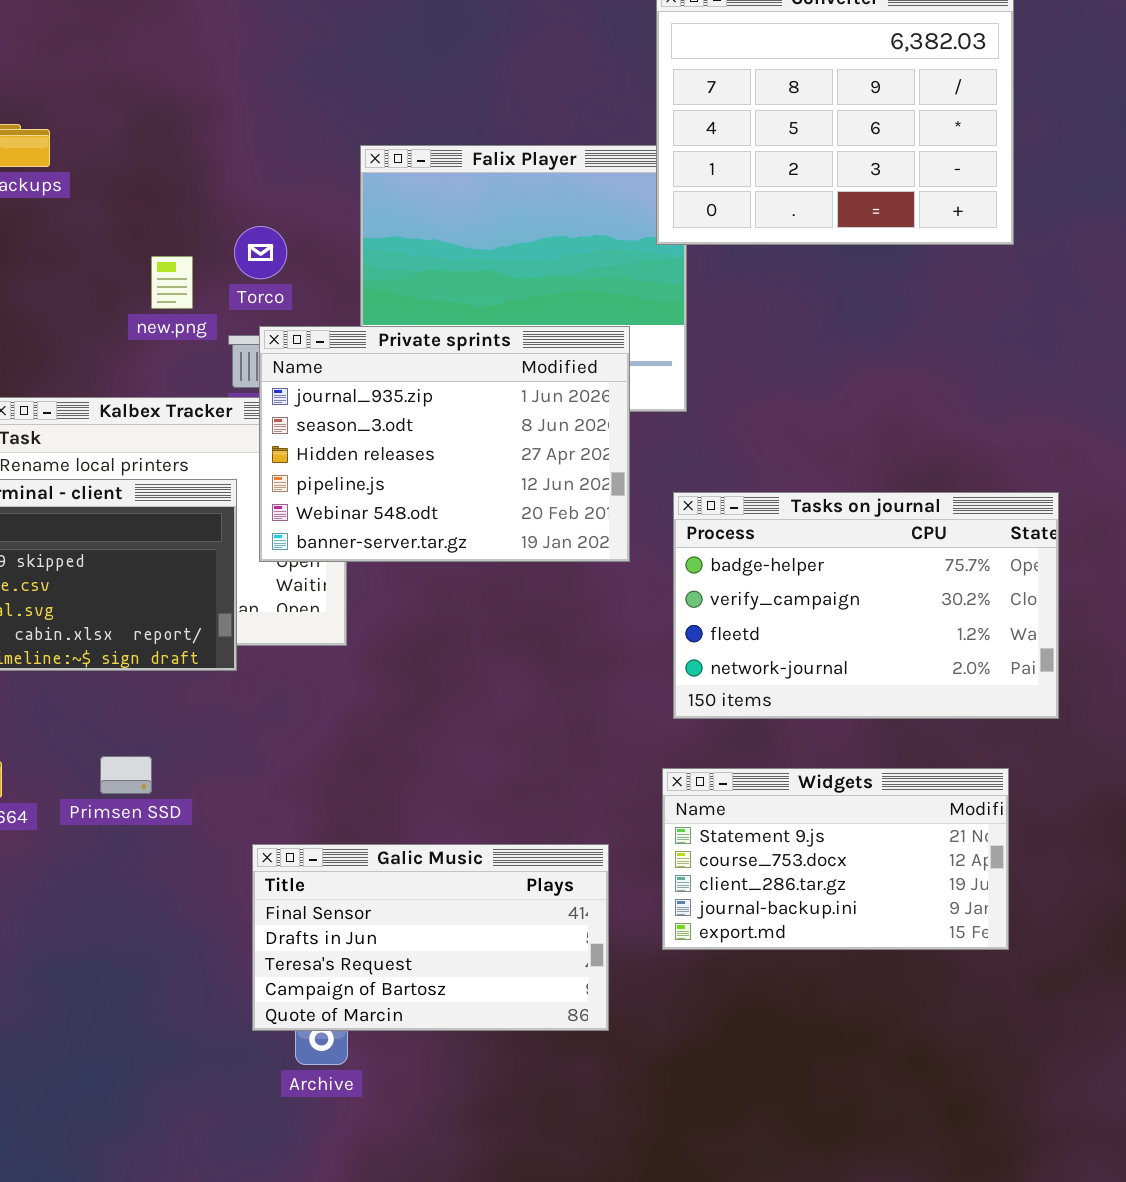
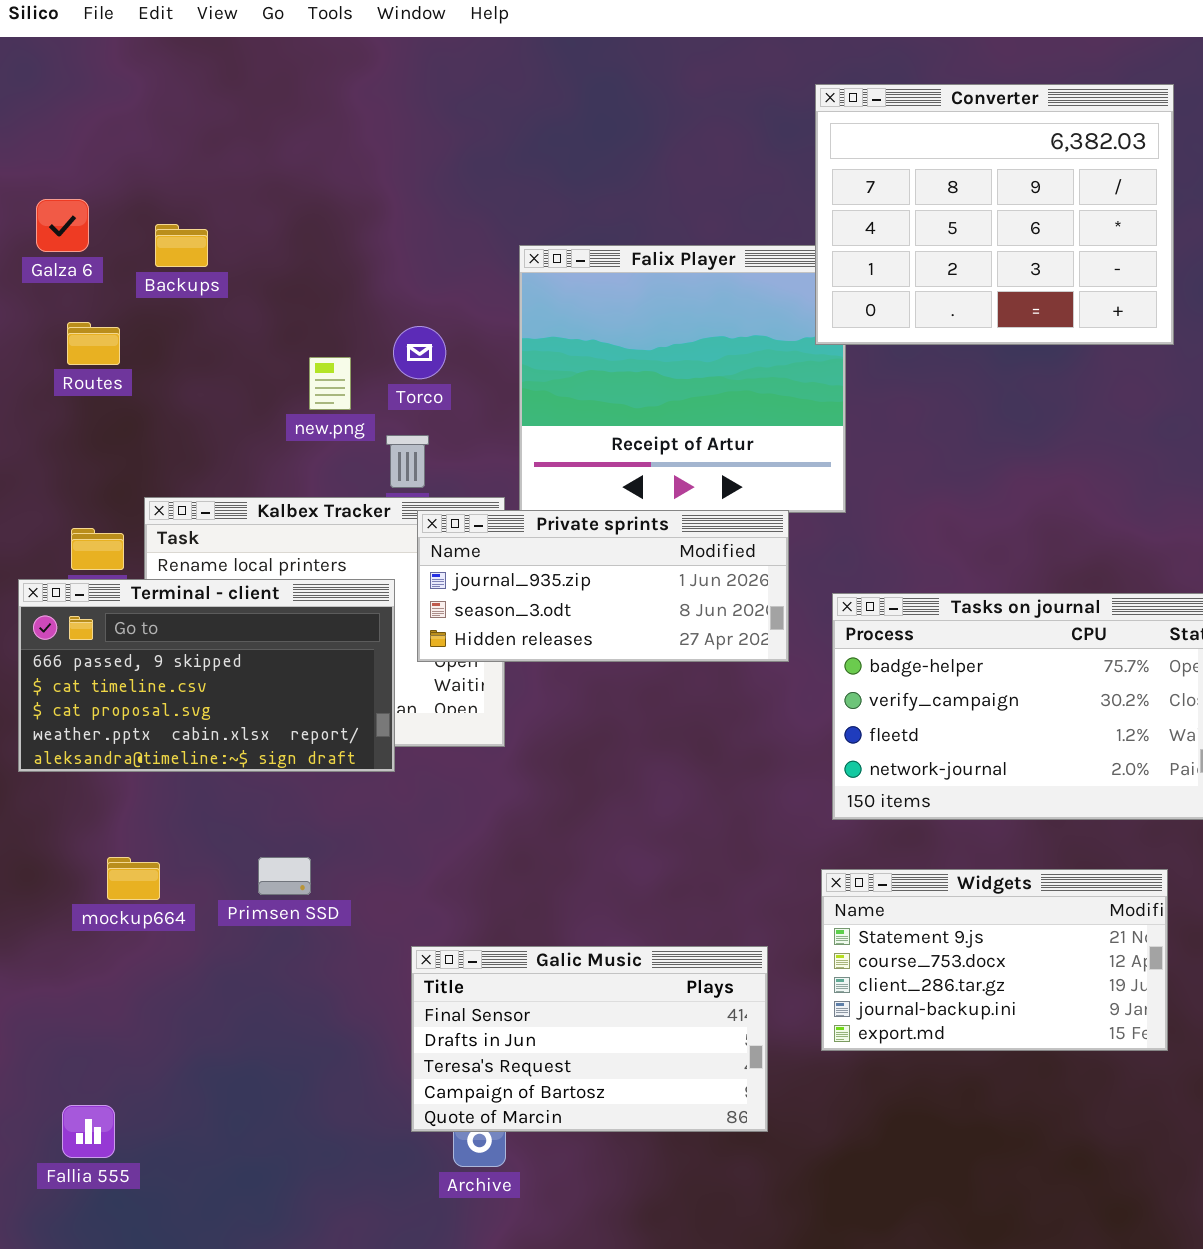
Private sprints: [259,326,630,562] -> [417,510,789,662], resized

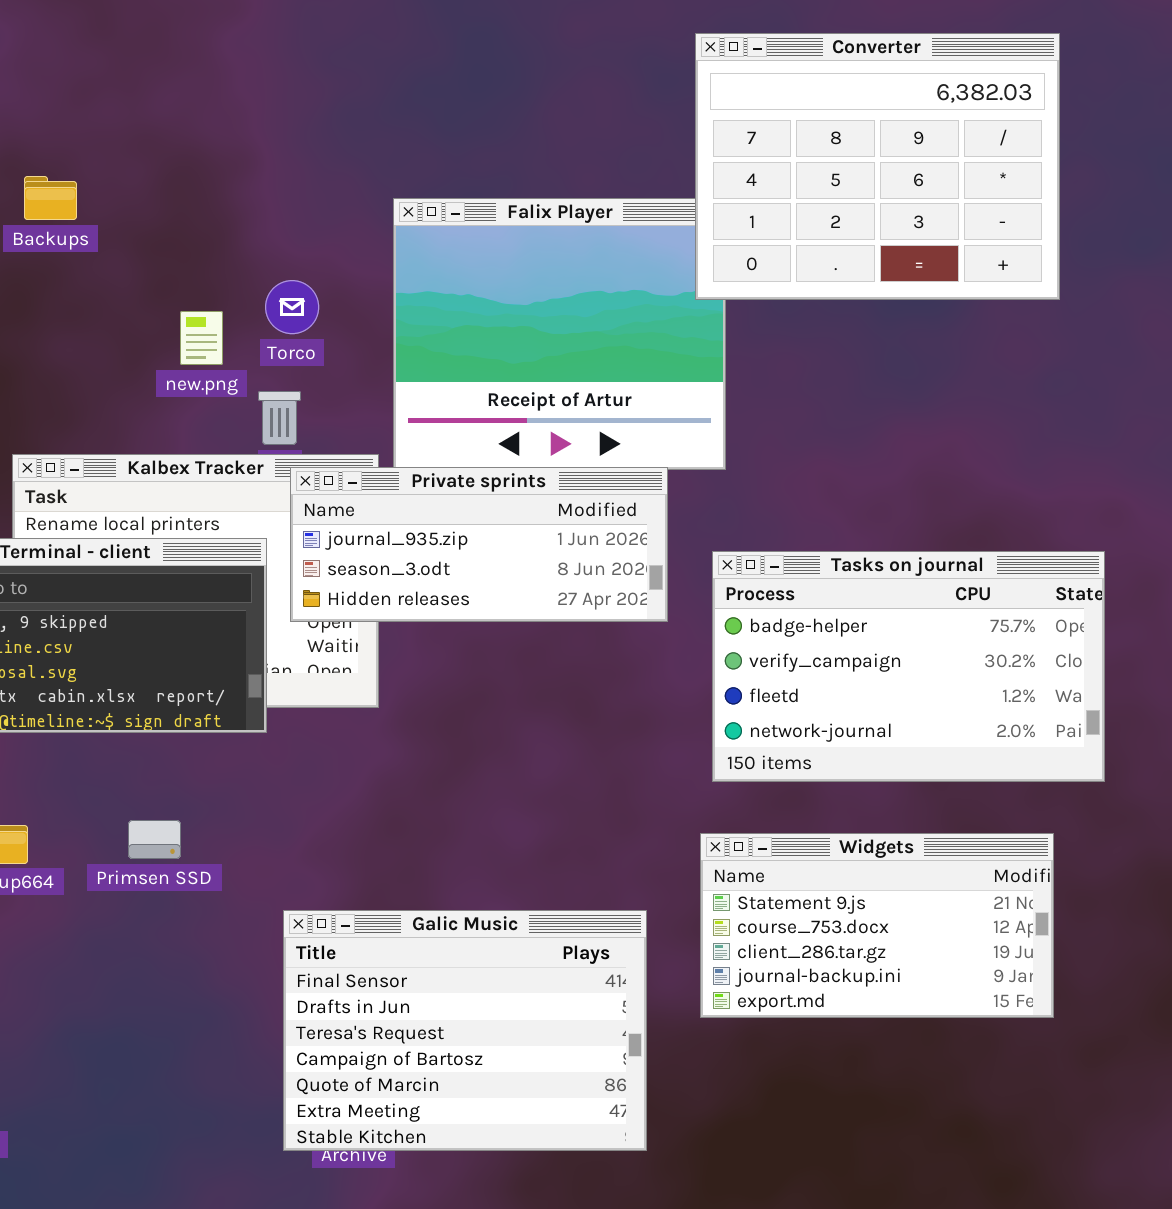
Galic Music: [411,946,768,1132] -> [283,910,647,1151], resized

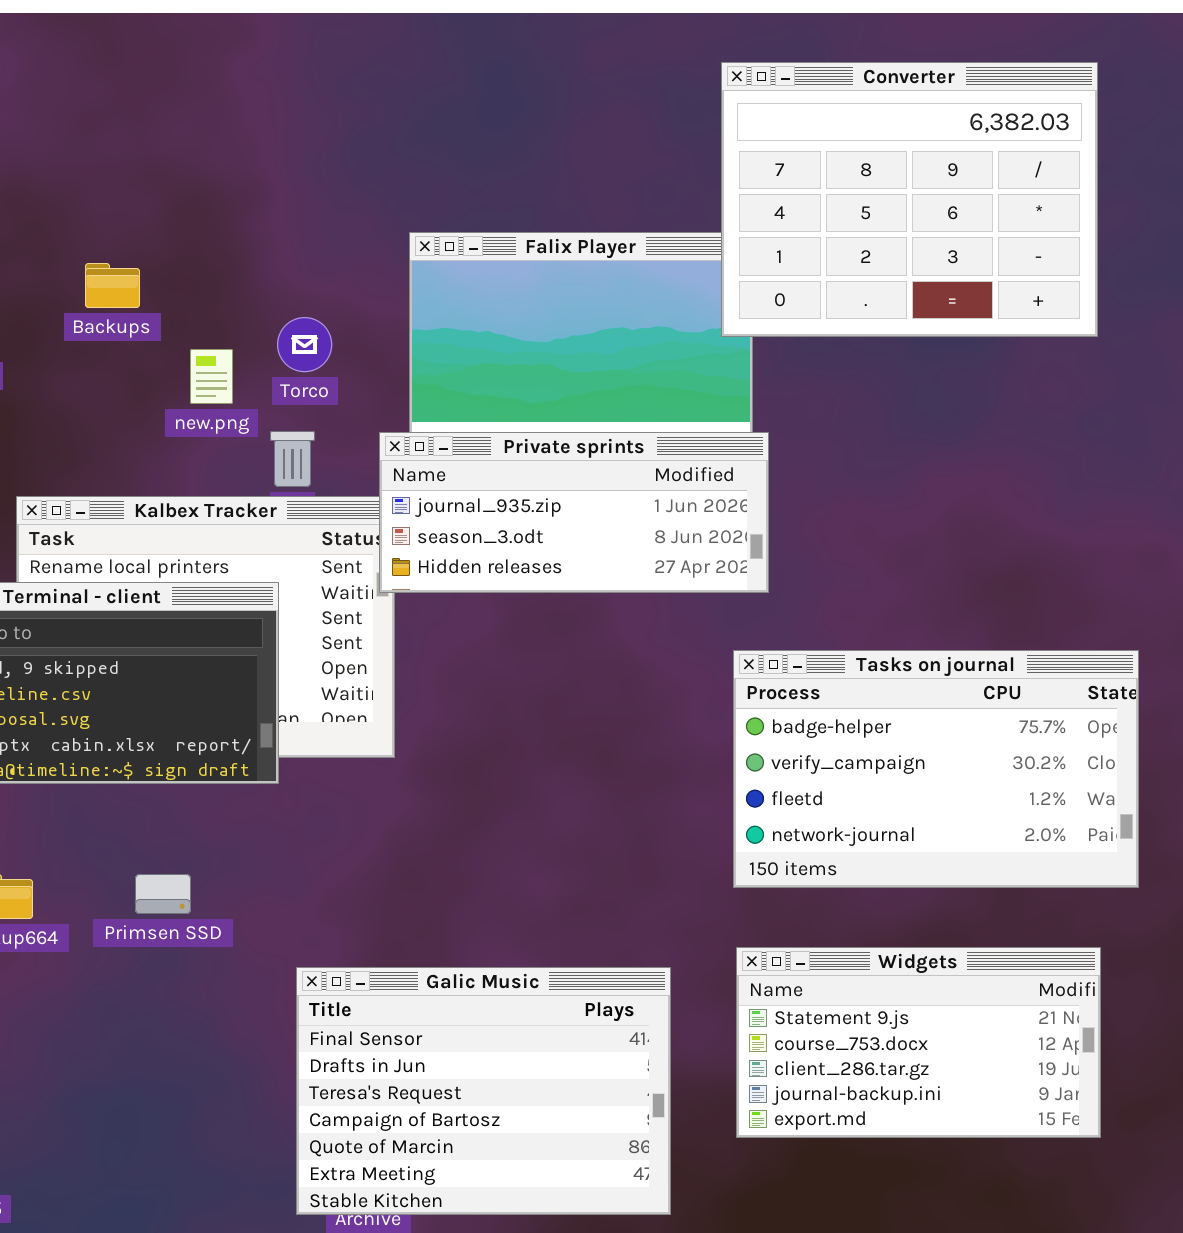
Backups: [24,176,77,220] -> [85,263,140,308], moved
Private sprints: [290,467,668,622] -> [379,432,769,593], moved
Tasks on journal: [712,551,1105,782] -> [733,650,1139,888], moved
Widgets: [700,833,1054,1018] -> [736,947,1101,1138], moved

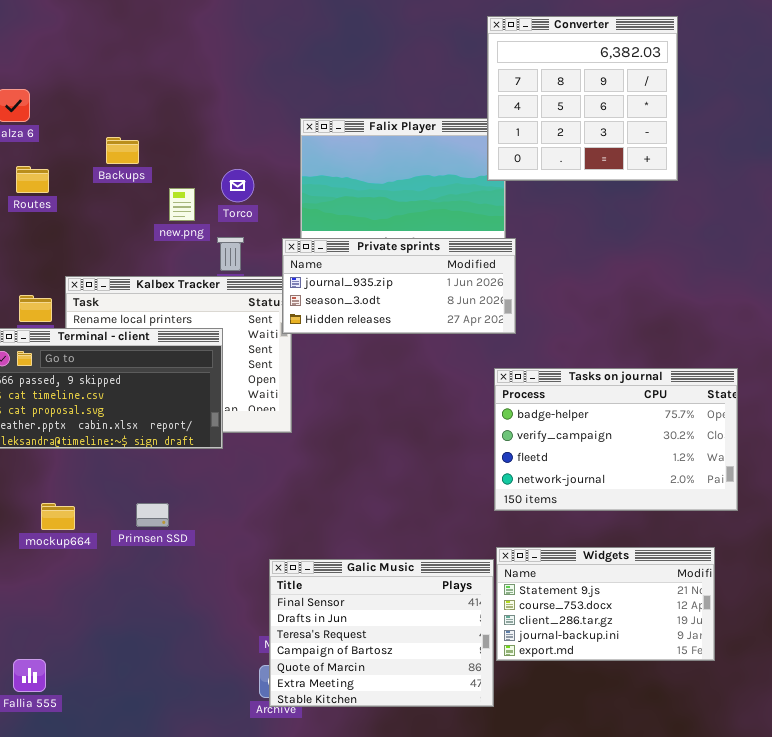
Converter: [721,62,1098,337] -> [487,16,678,181], resized
Galic Music: [296,967,671,1215] -> [269,559,494,707], moved

